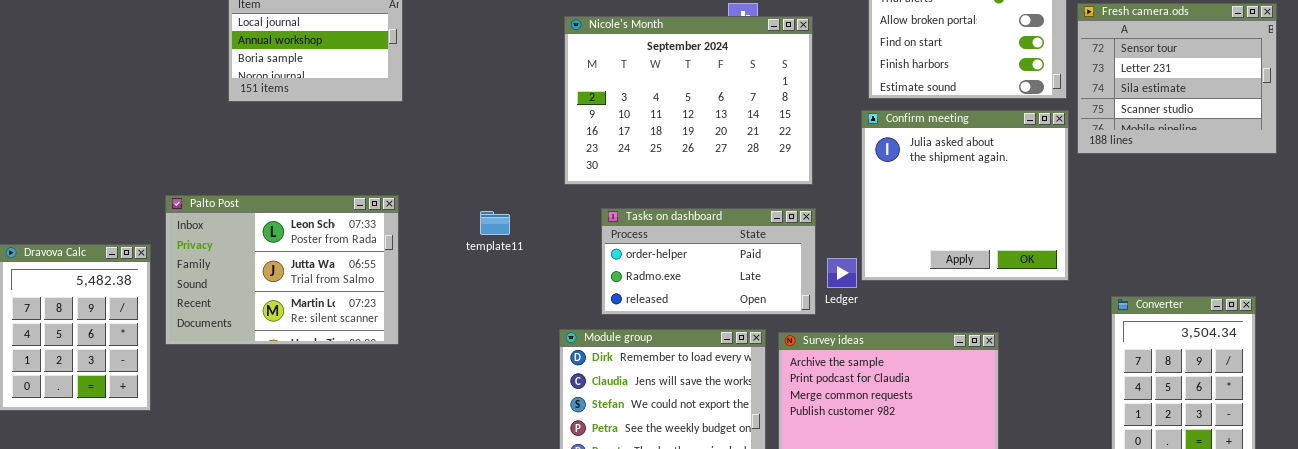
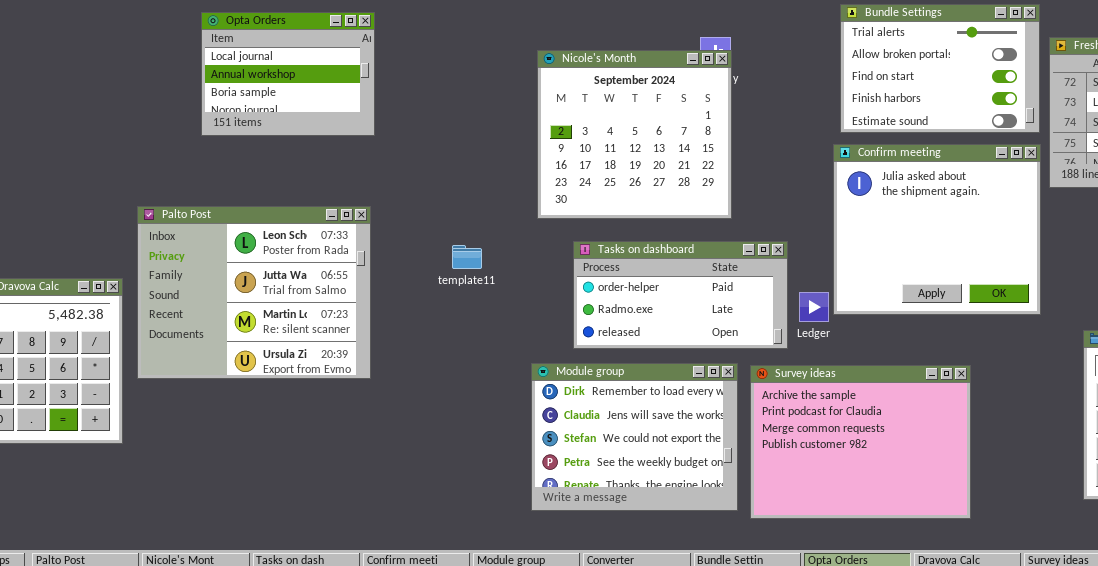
Nicole's Month: [564,16,813,185] -> [537,50,732,219], resized
Palto Post: [165,195,399,345] -> [137,206,371,379], resized

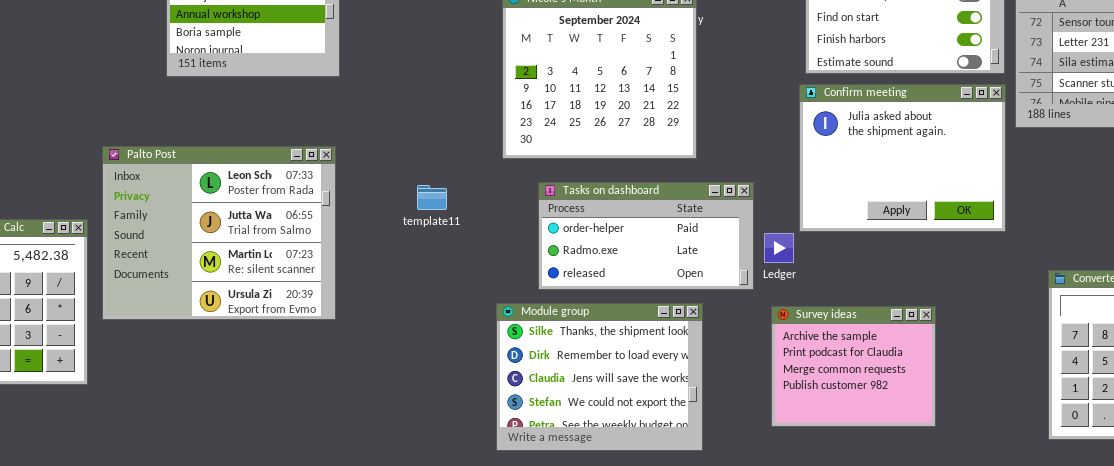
Confirm meeting: [833,144,1041,315] -> [799,84,1006,232], resized
Module group: [531,363,738,511] -> [496,303,703,451], scrolled up 1 row
Survey ideas: [750,365,971,519] -> [771,306,936,427], resized

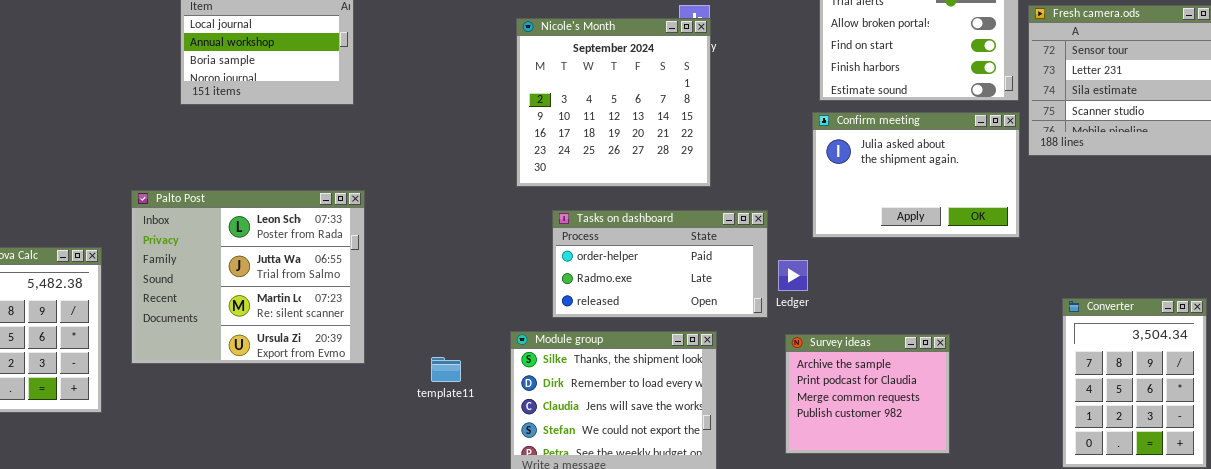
Confirm meeting: [799,84,1006,232] -> [812,112,1020,238], resized
Palto Post: [102,146,336,320] -> [131,190,365,364], moved
template11: [417,185,447,210] -> [431,357,461,382], moved

